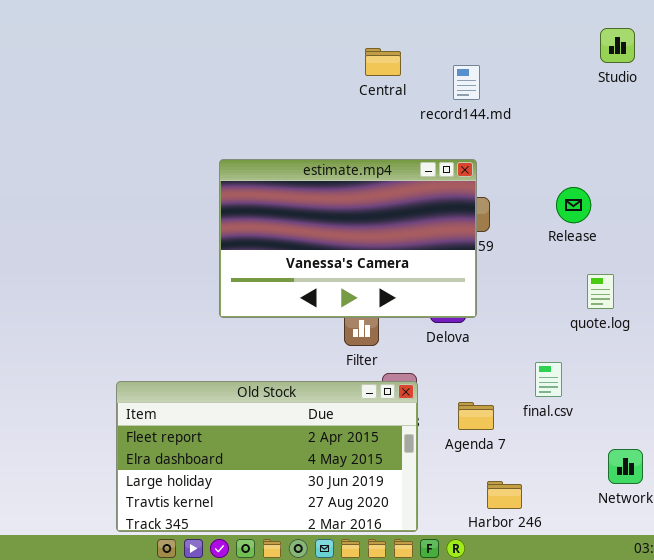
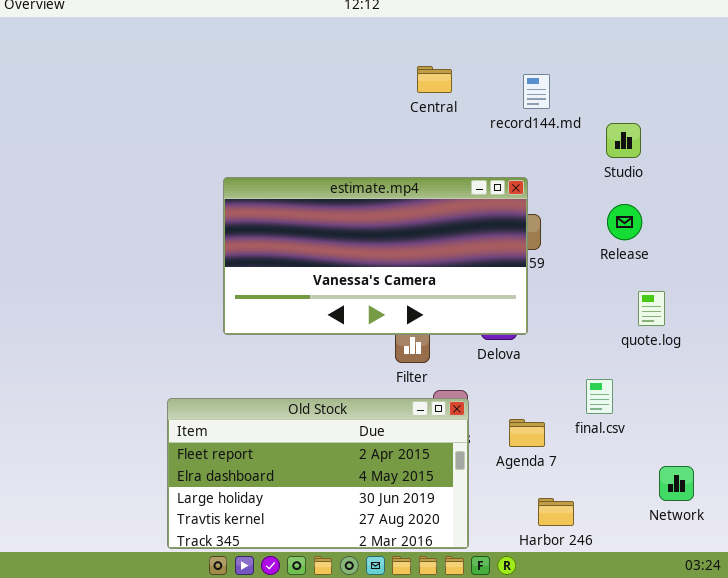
Studio: [600,28,635,63] -> [606,123,641,158], moved
record144.md: [453,65,480,100] -> [523,74,550,109], moved
estimate.mp4: [219,159,477,318] -> [223,177,528,335], resized

